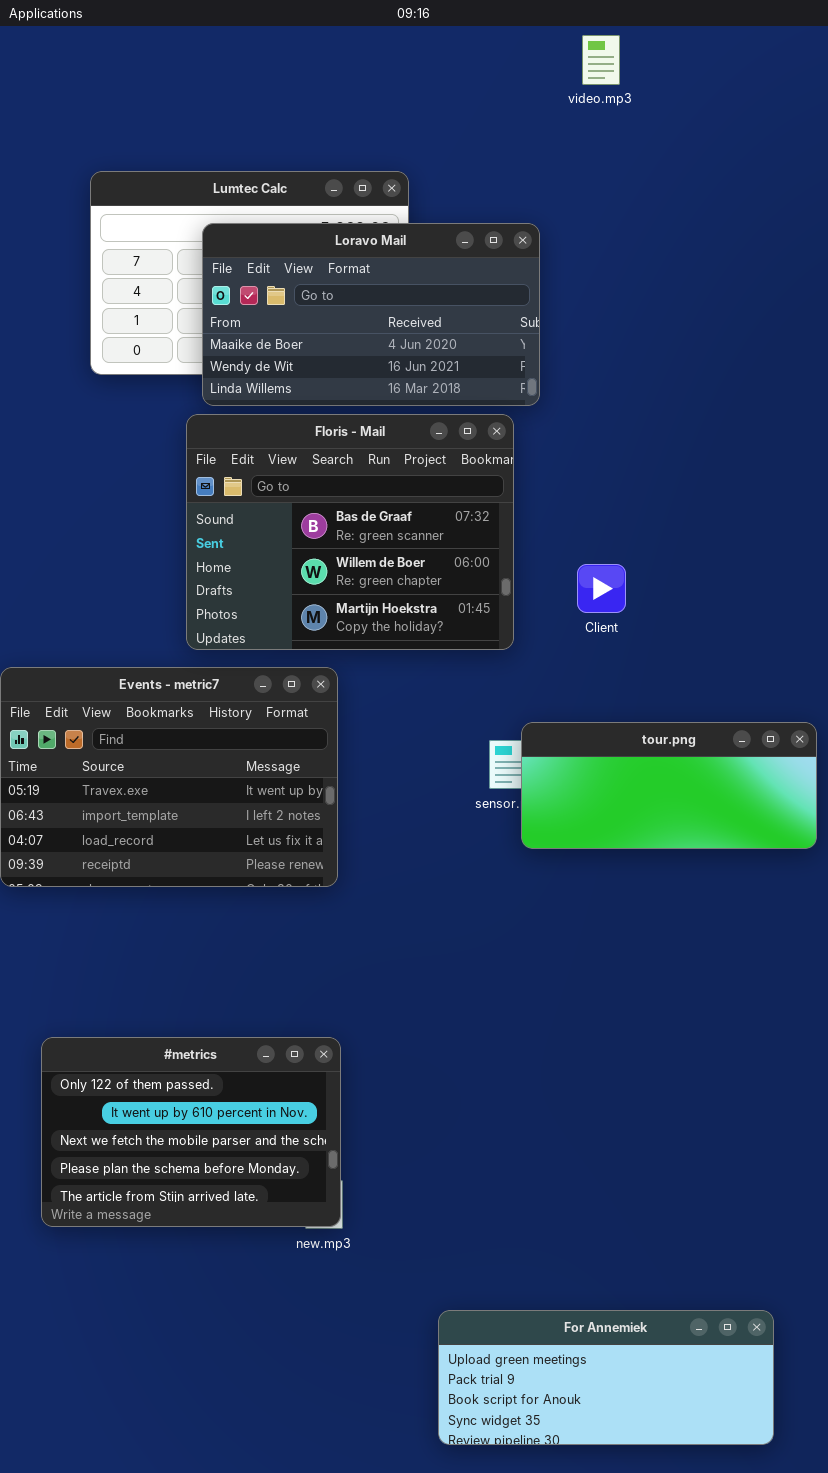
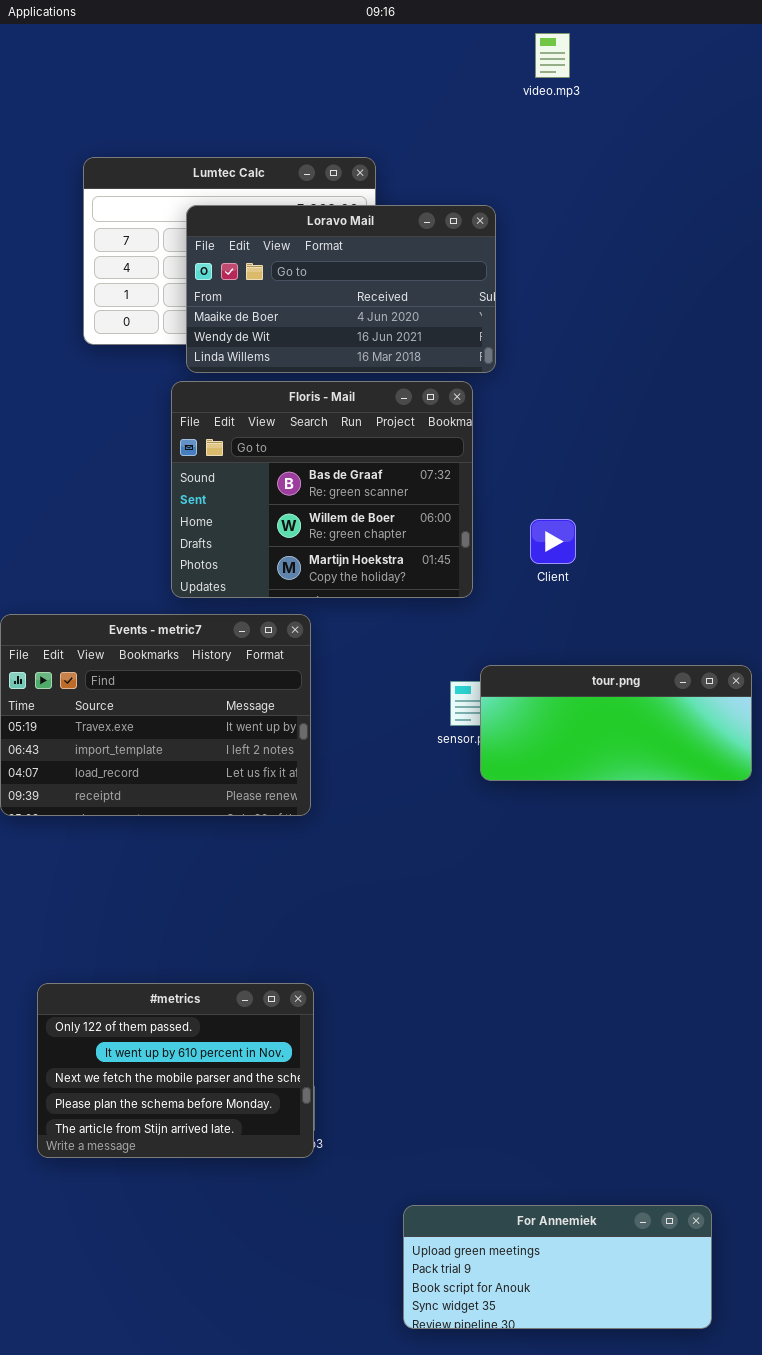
#metrics: [41,1037,341,1227] -> [37,983,314,1158], moved

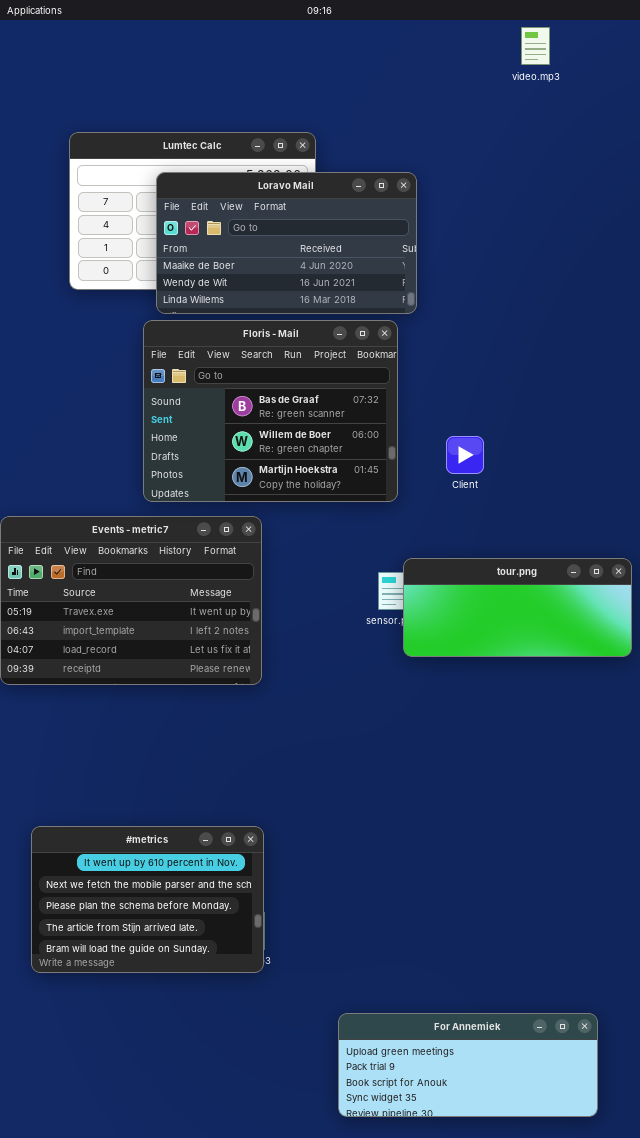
video.mp3: [535,33,570,78] -> [521,27,550,65], moved
#metrics: [37,983,314,1158] -> [31,826,264,973], scrolled down 1 row

